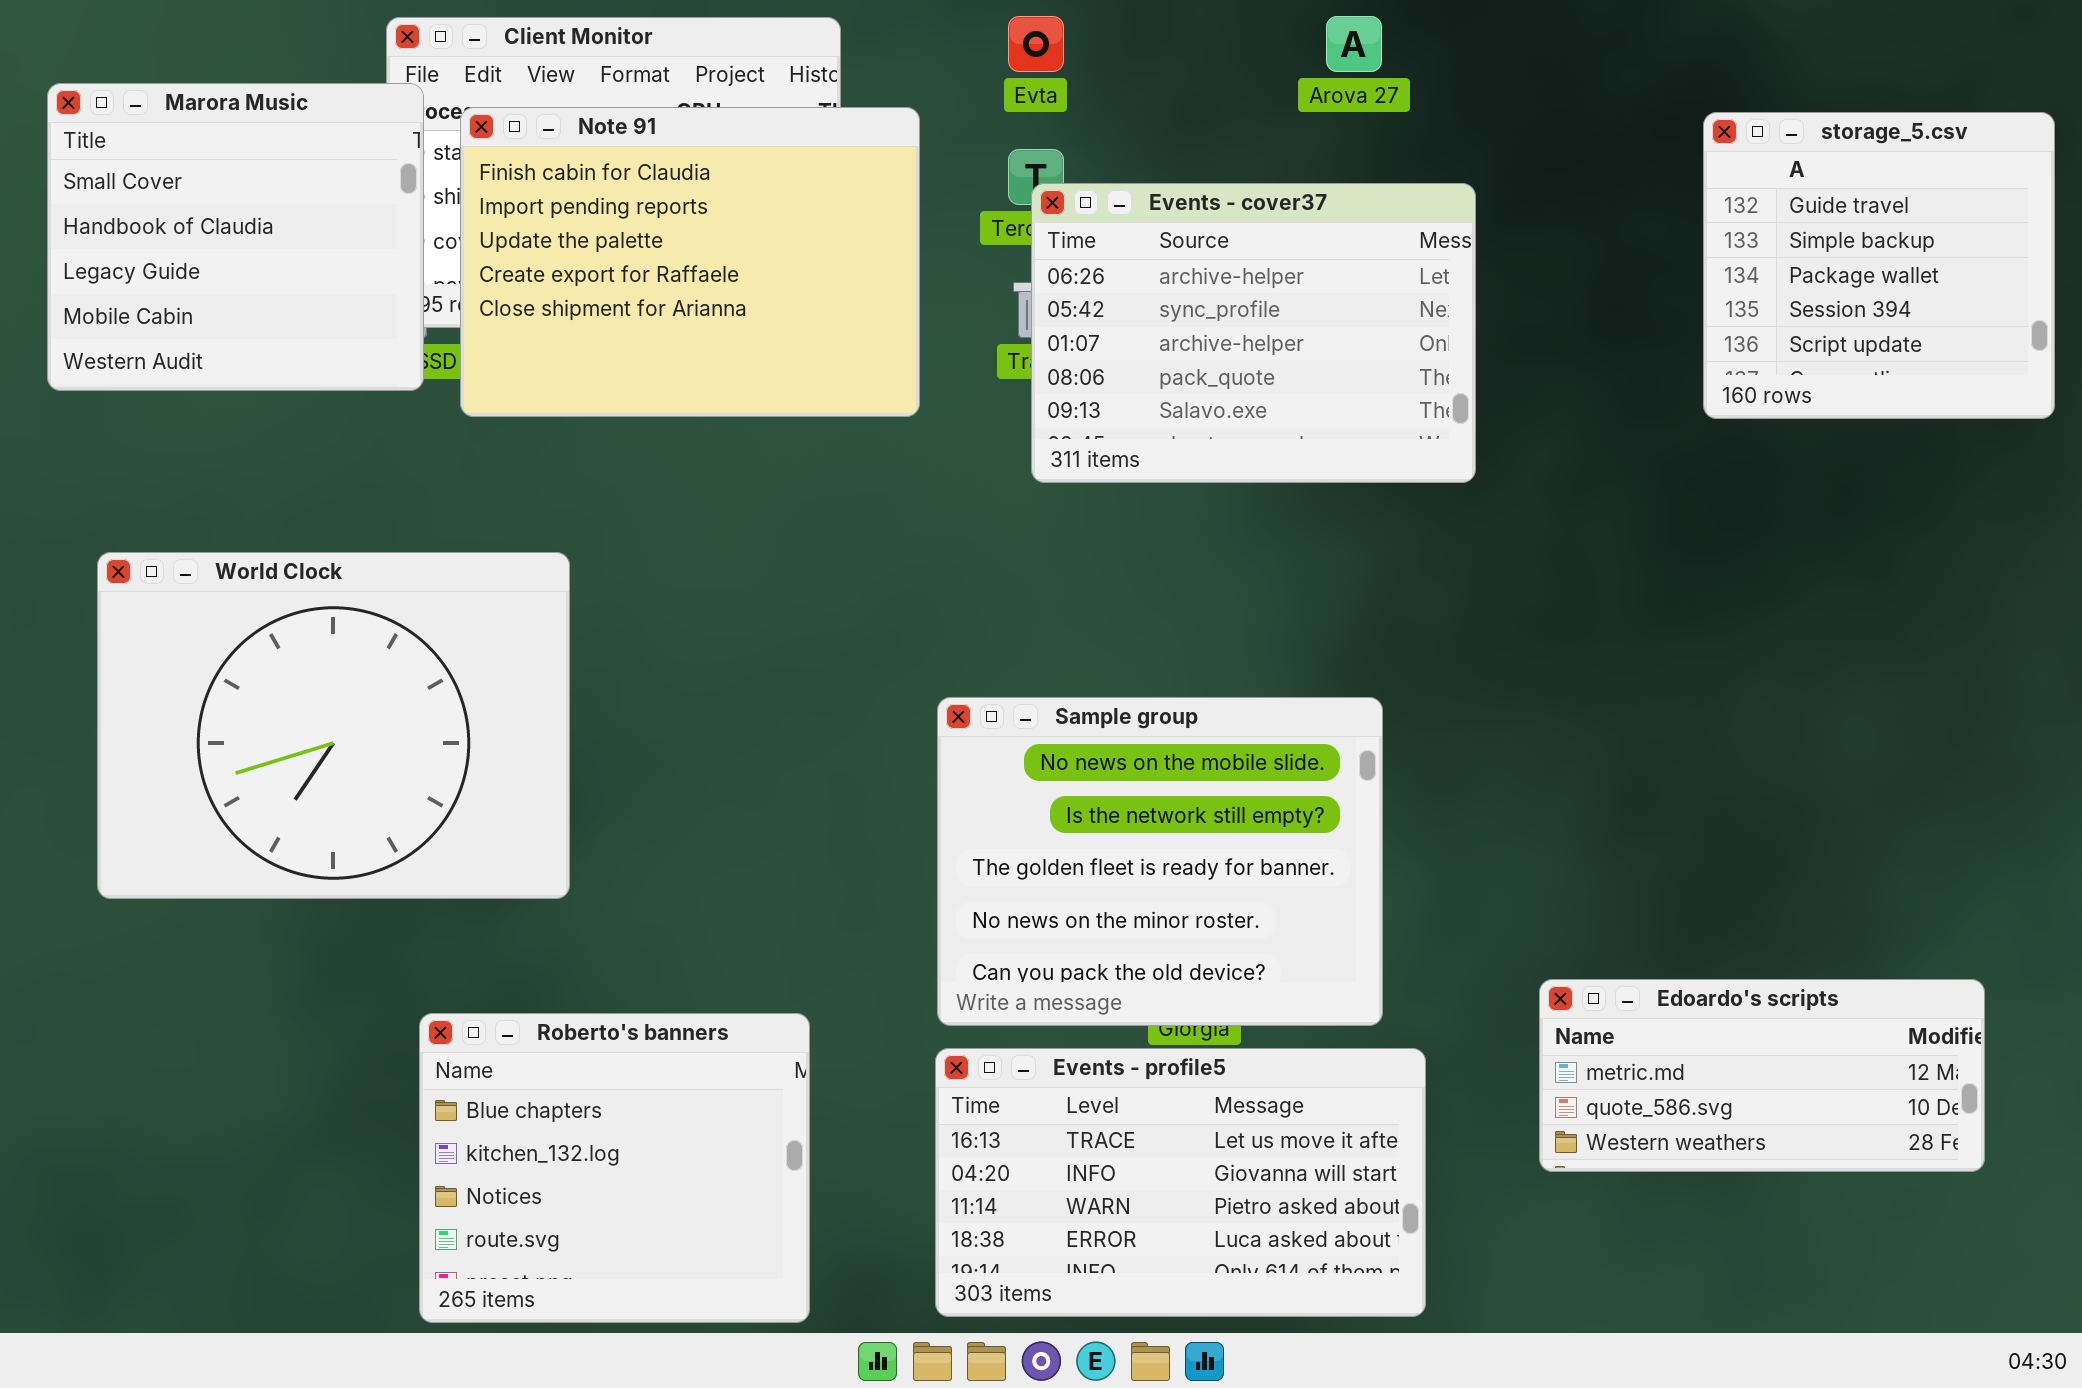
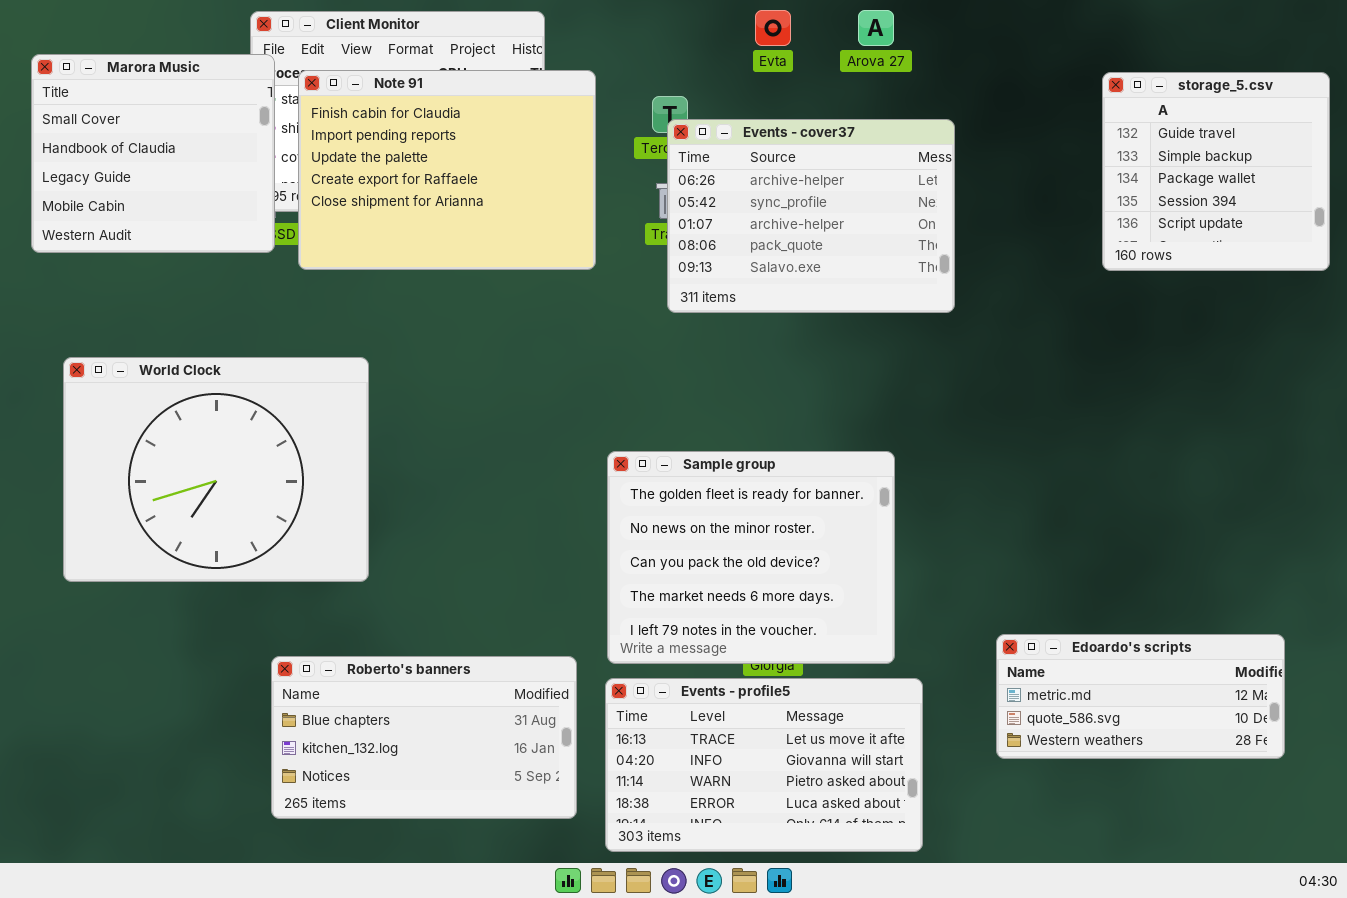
Evta: [1008,16,1064,72] -> [755,10,791,46], moved
Sample group: [937,697,1383,1026] -> [607,451,895,664], scrolled down 2 rows
Roberto's banners: [419,1013,810,1323] -> [271,656,577,819], resized

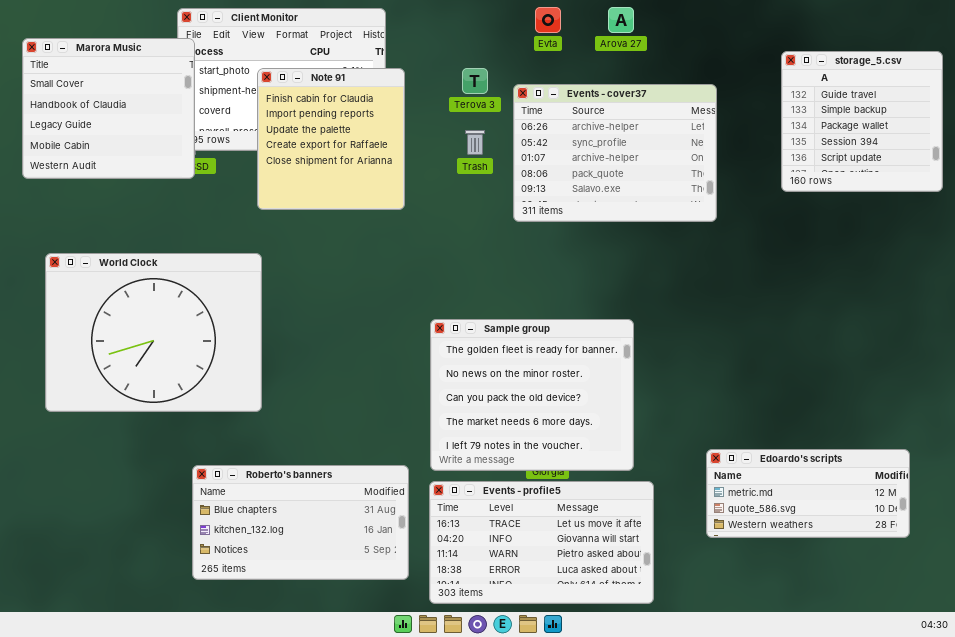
Note 91: [298,70,596,270] -> [257,68,405,210], moved, resized
Events - cover37: [667,119,955,313] -> [513,84,717,222], moved

